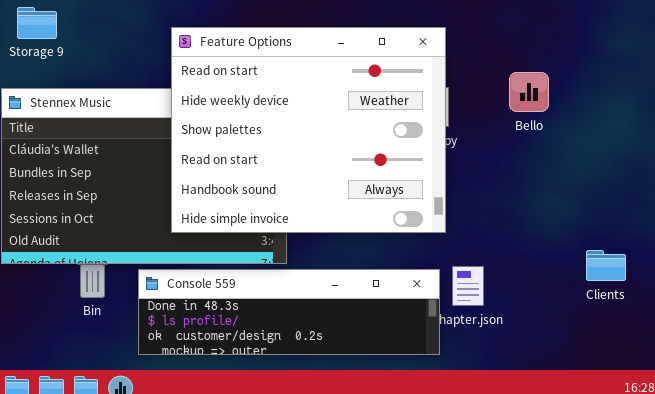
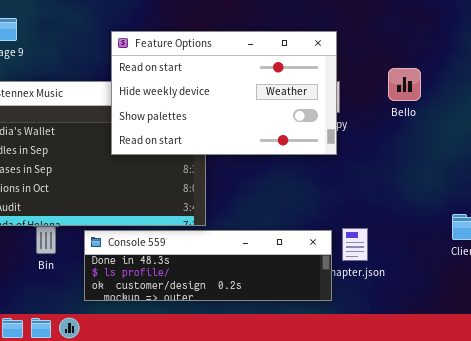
Feature Options: [171,27,446,233] -> [111,31,337,155], resized

